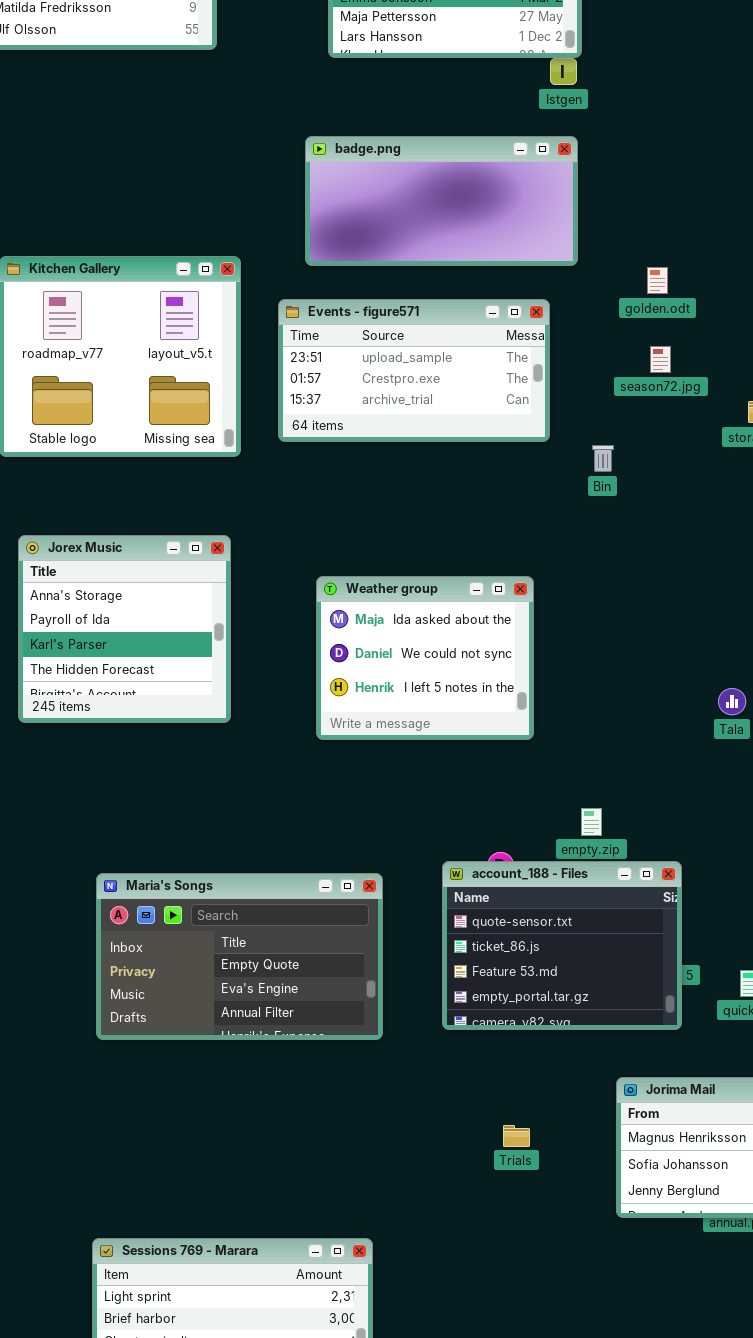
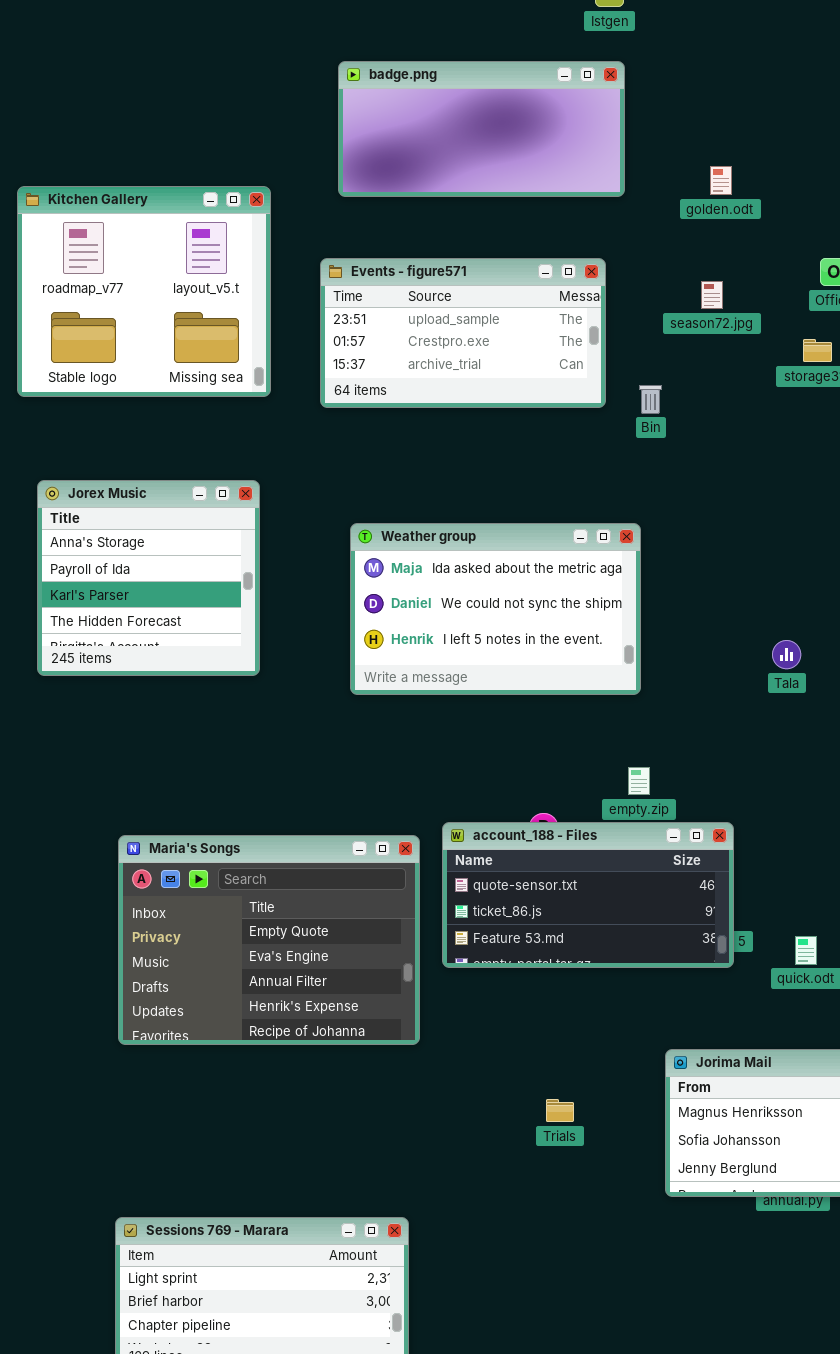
golden.odt: [647,267,668,294] -> [710,166,732,195], moved
Events - figure571: [278,299,550,442] -> [320,258,606,408], moved
Weather group: [316,576,534,740] -> [350,523,641,695], resized
account_188 - Files: [442,861,682,1030] -> [442,822,734,968], resized
Maria's Songs: [96,873,383,1040] -> [118,835,420,1045], resized

